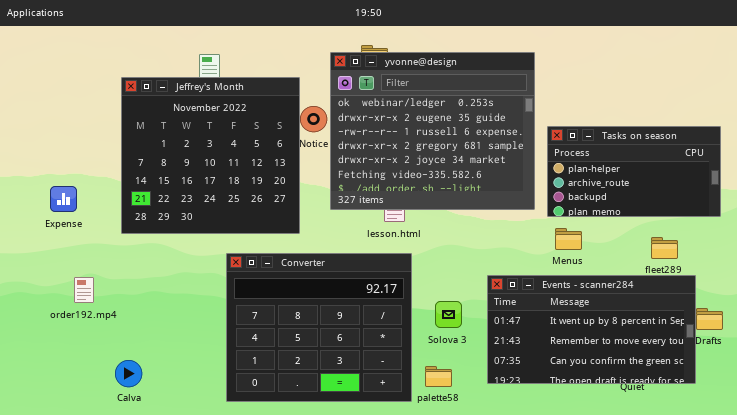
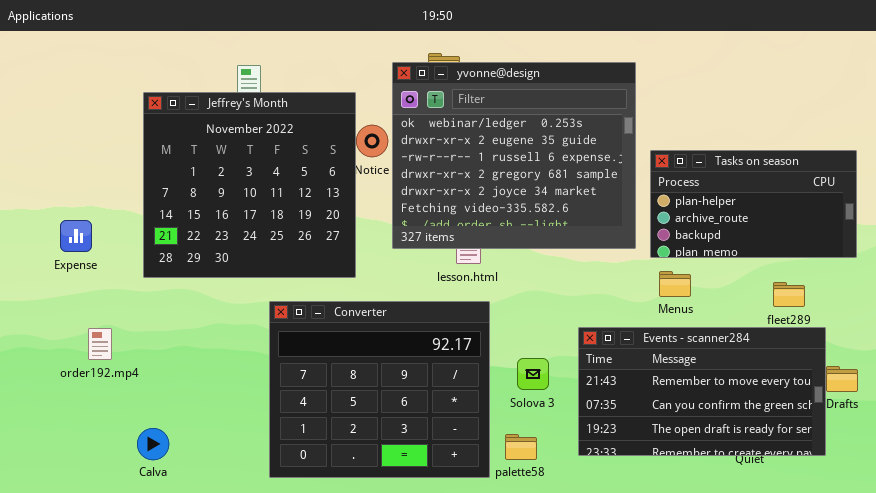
Events - scanner284: [487,275,696,384] -> [578,327,826,456], scrolled down 1 row

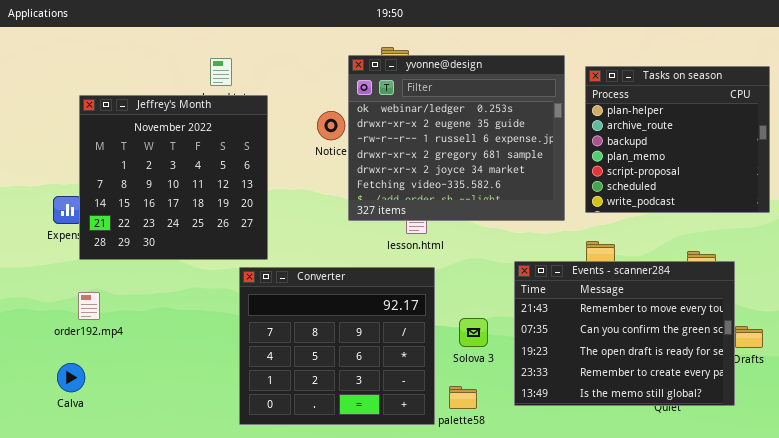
Jeffrey's Month: [143,92,356,278] -> [79,95,268,260], moved
Tasks on season: [650,150,857,258] -> [585,66,770,213], moved, resized
Events - scanner284: [578,327,826,456] -> [514,261,735,406], resized
Calva: [137,428,169,460] -> [57,363,85,392], moved

